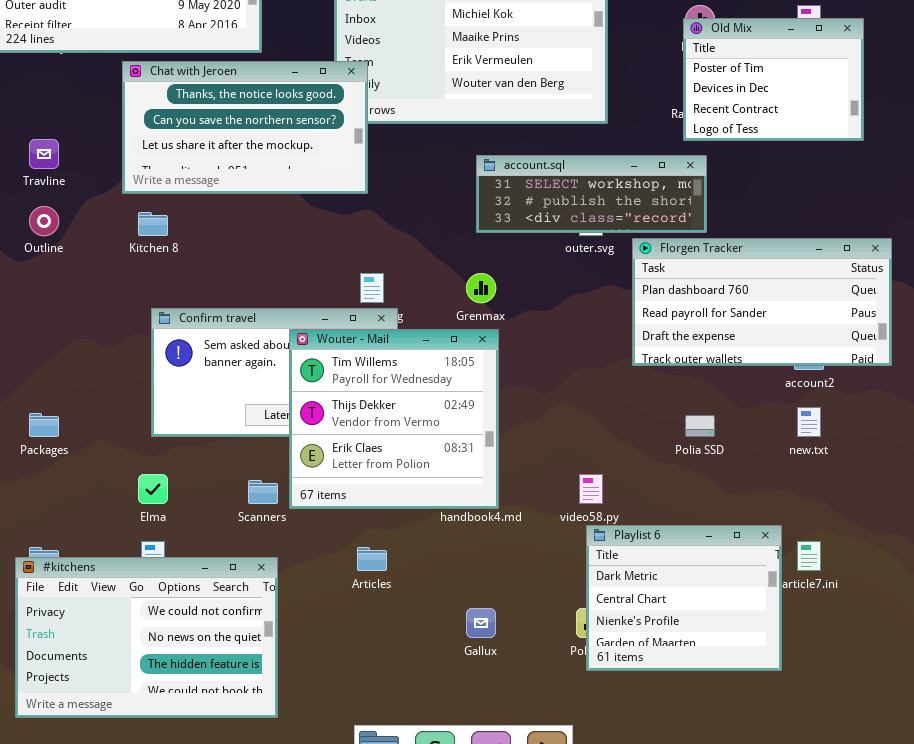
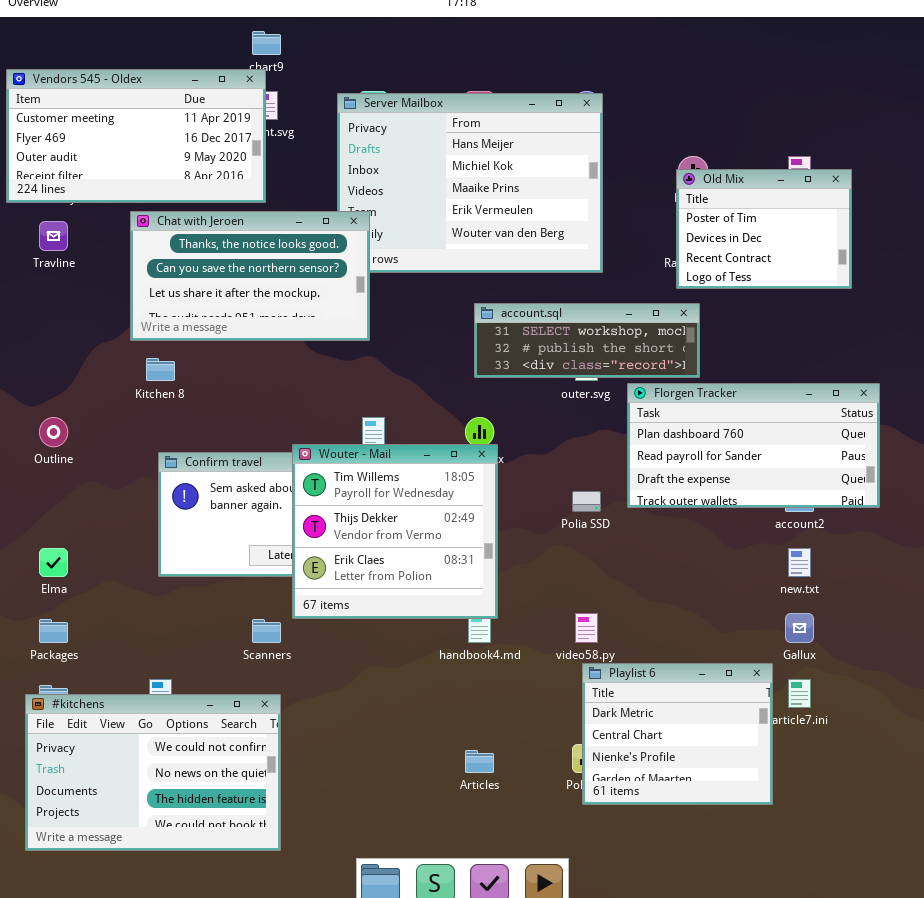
Travline: [29,139,59,169] -> [39,221,68,251], moved
Outline: [29,206,59,236] -> [39,417,68,447], moved
Wouter - Mail: [289,329,499,509] -> [292,444,498,619], moved
Packages: [29,413,59,437] -> [39,619,68,643], moved
Polia SSD: [685,415,715,437] -> [572,491,601,512], moved
Elma: [138,474,168,504] -> [39,548,68,577], moved
Articles: [357,547,387,571] -> [465,750,494,773], moved
Gallux: [466,608,496,638] -> [785,613,814,643], moved

